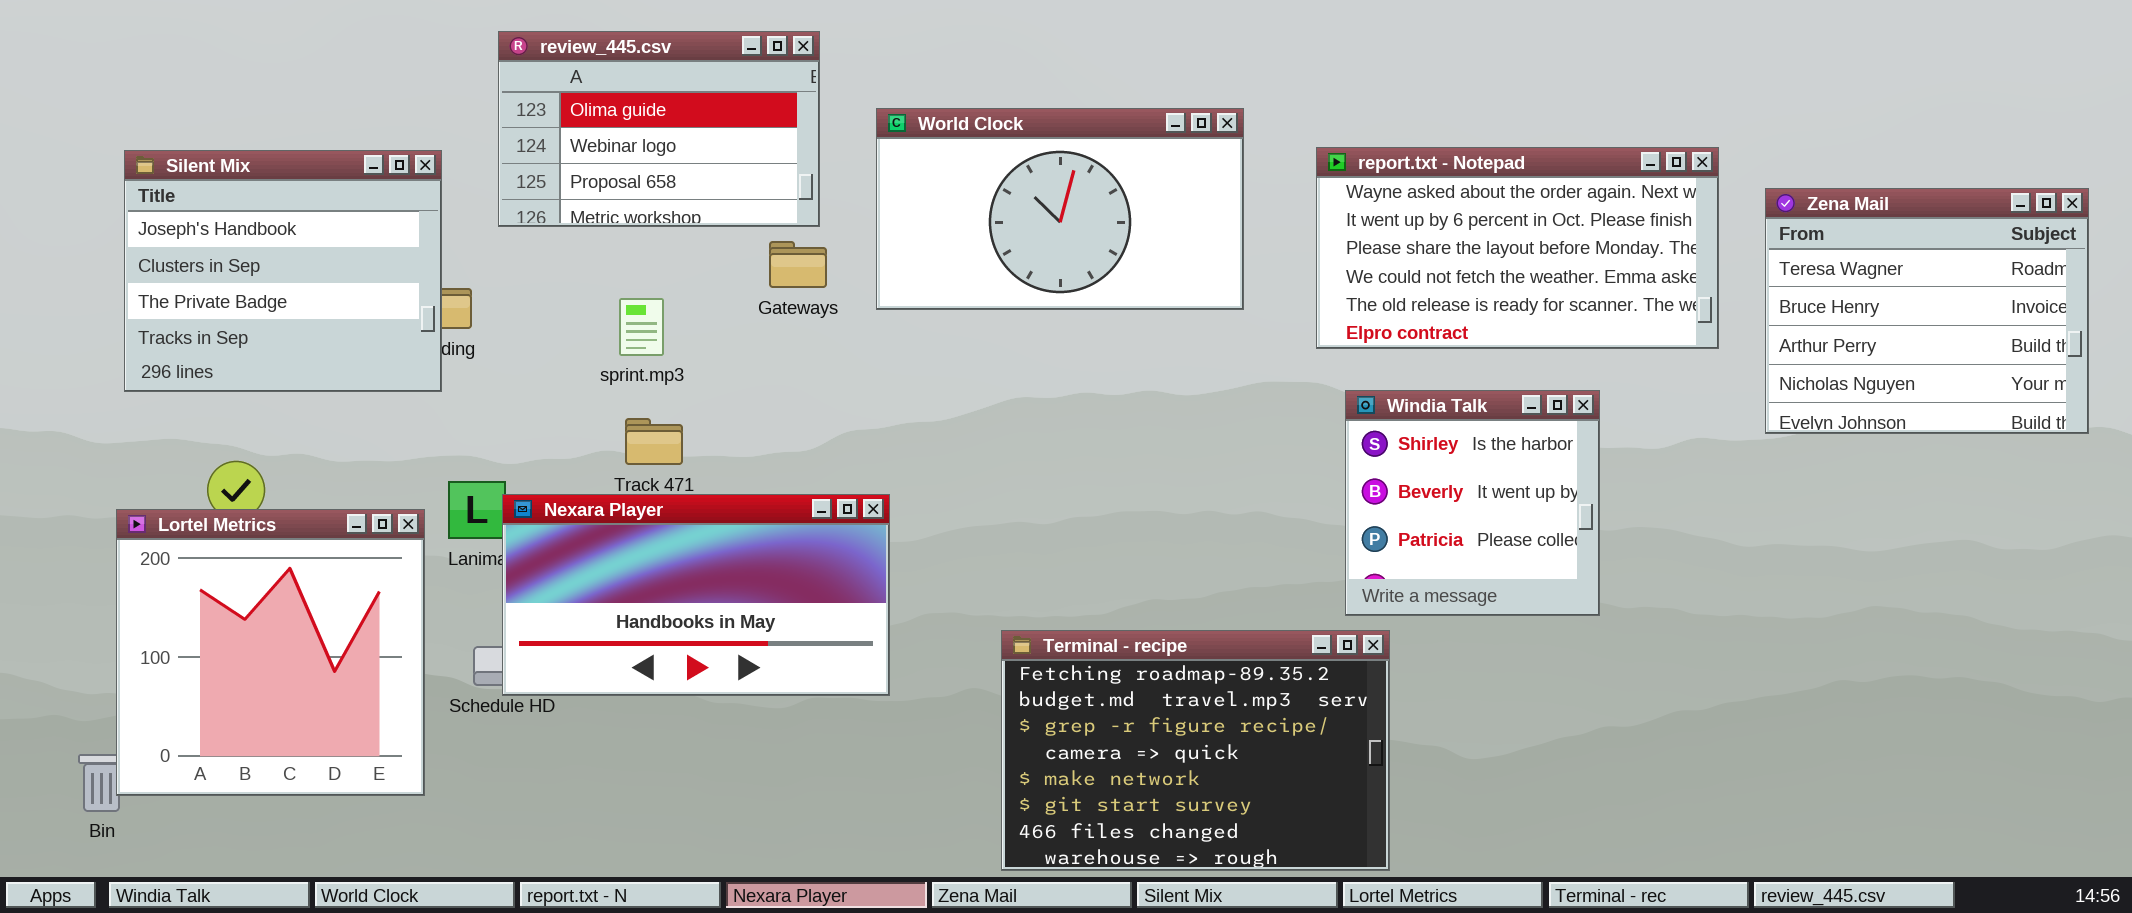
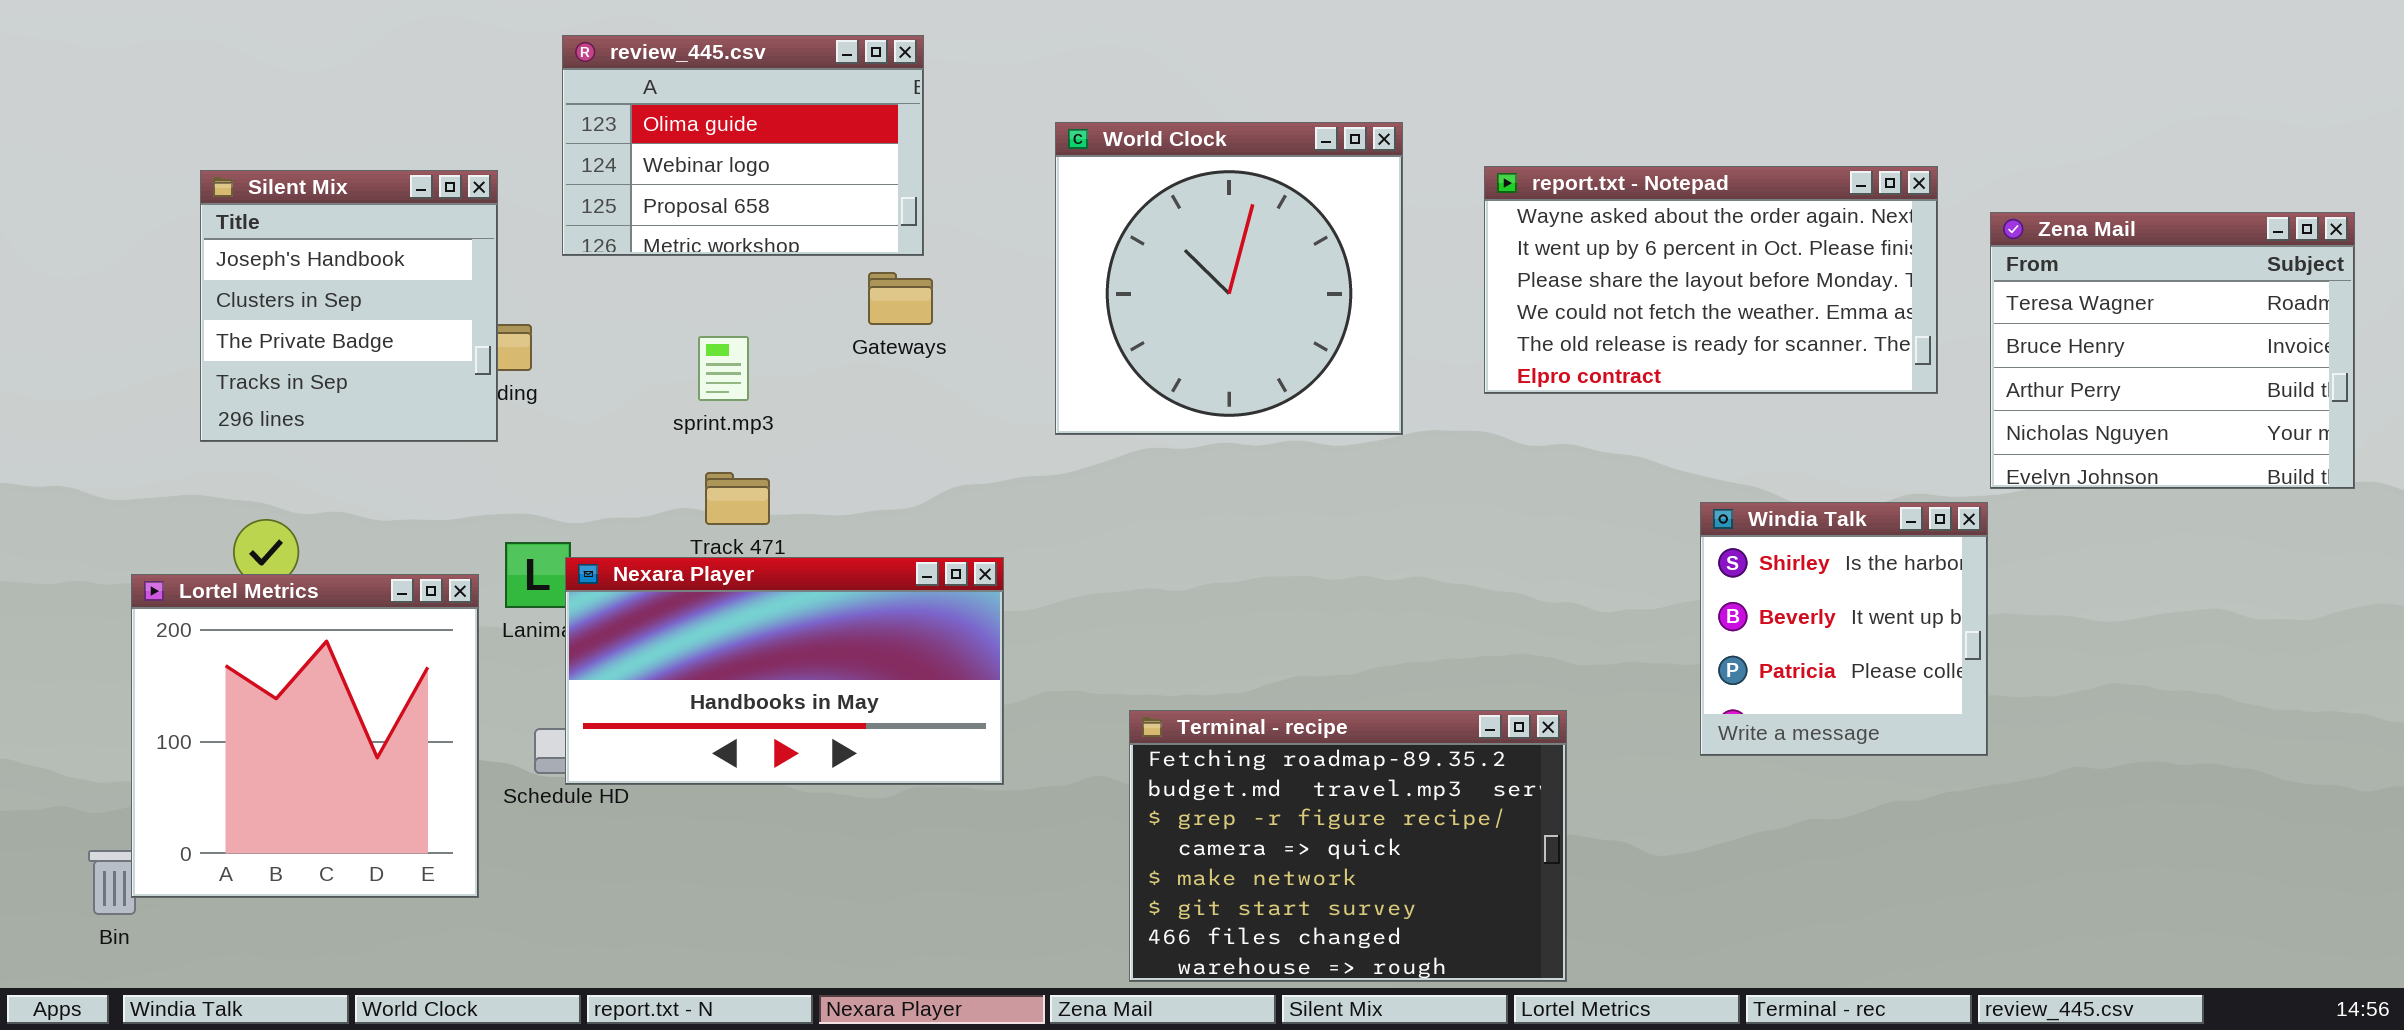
World Clock: [876,108,1244,310] -> [1055,122,1403,435], resized
Silent Mix: [124,150,442,392] -> [200,170,498,442], resized
Windia Talk: [1345,390,1600,616] -> [1700,502,1988,756], moved

